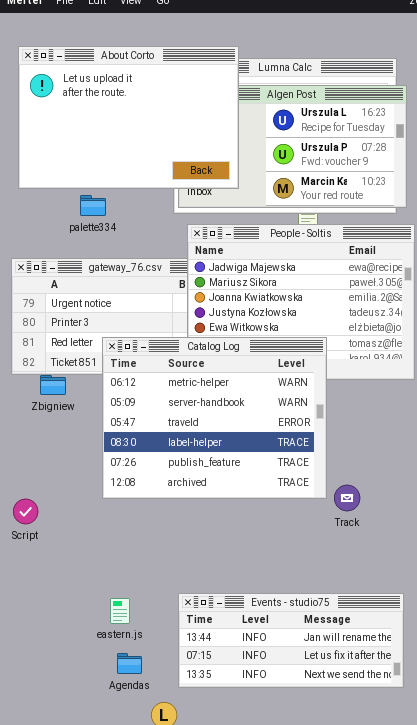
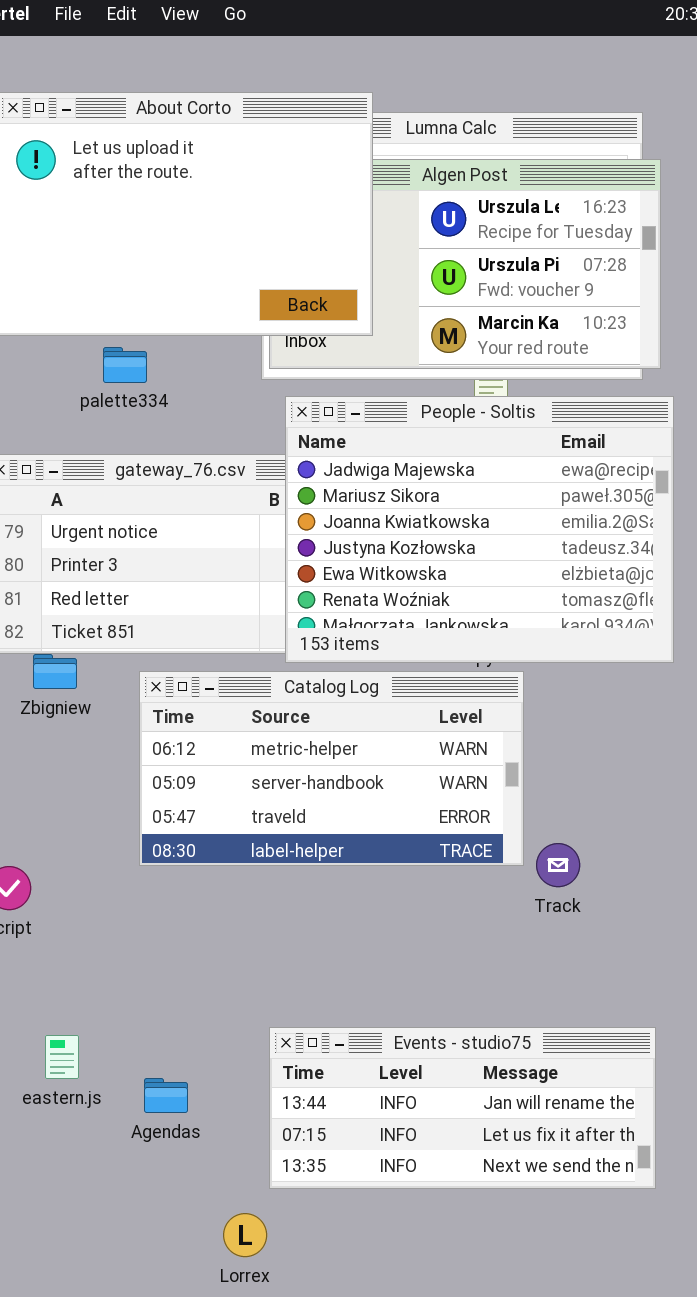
Catalog Log: [102,337,327,499] -> [139,671,524,866], resized
eastern.js: [110,598,130,624] -> [45,1035,79,1079], moved
Agendas: [117,653,142,674] -> [144,1078,188,1113], moved

